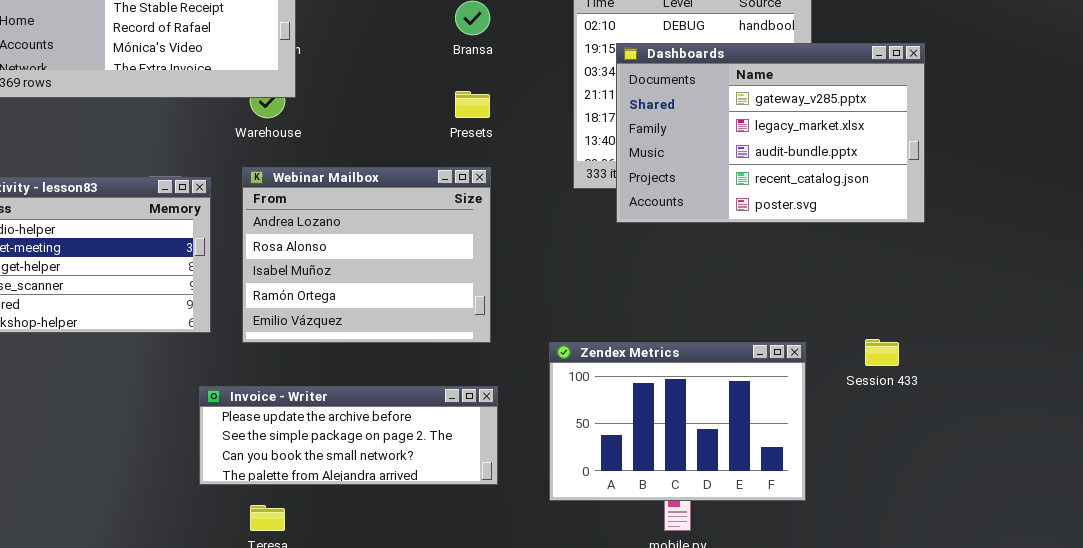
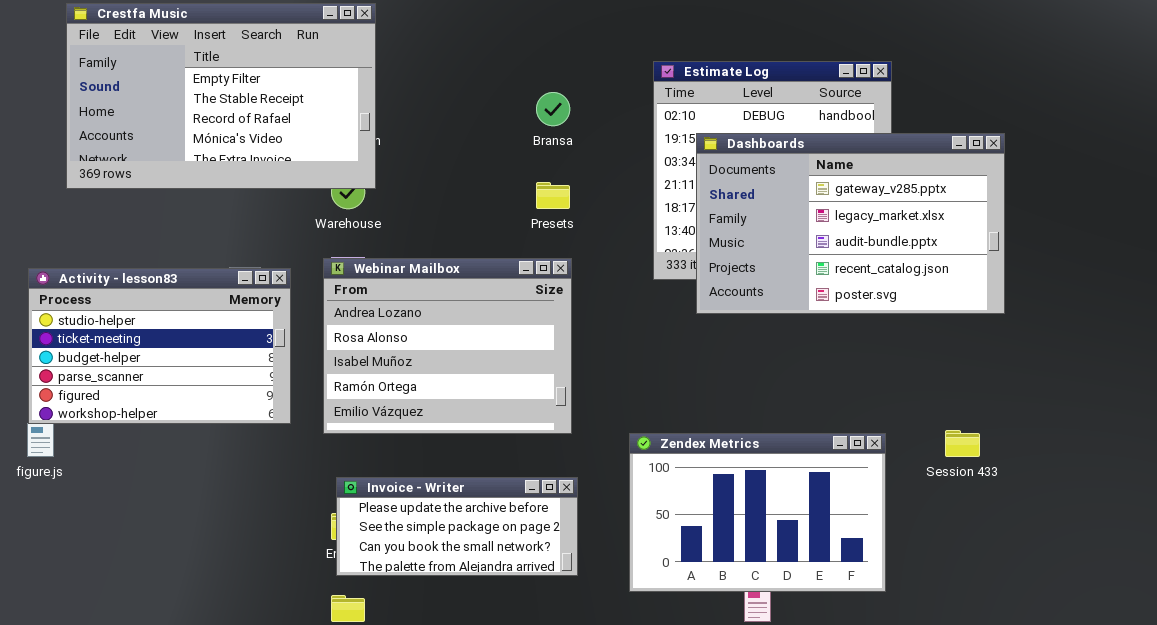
Invoice - Writer: [199,386,498,485] -> [336,477,578,576], resized

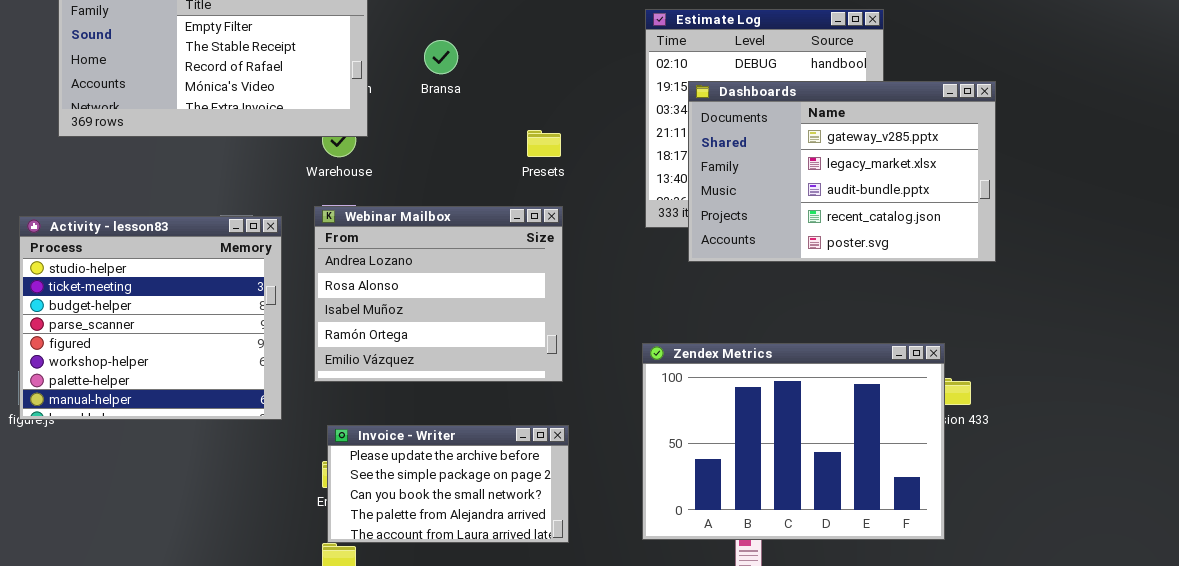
Bransa: [536,92,570,126] -> [424,40,458,74], moved
Activity - lesson83: [28,268,291,424] -> [19,216,282,420], resized
Zendex Metrics: [629,433,886,592] -> [642,343,945,540], moved, resized
Invoice - Writer: [336,477,578,576] -> [327,425,569,543], resized

